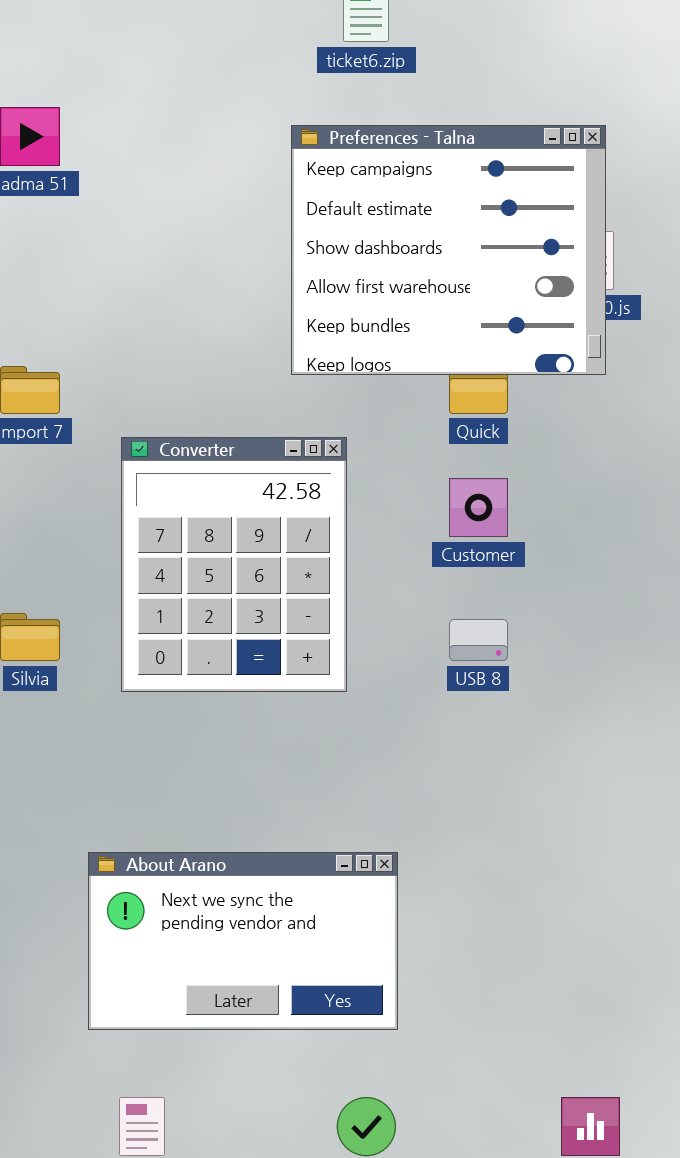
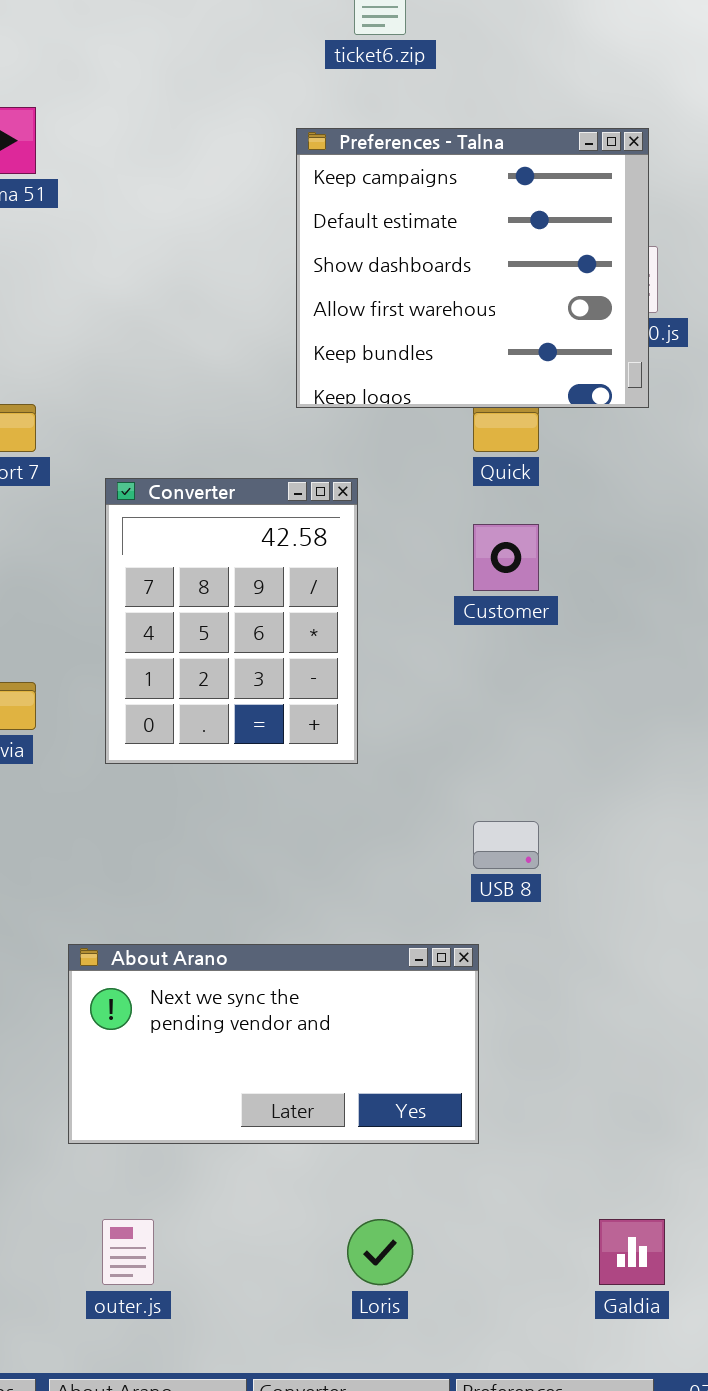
USB 8: [449,619,508,661] -> [473,821,539,869], moved
About Arano: [88,852,398,1030] -> [68,944,479,1144], resized

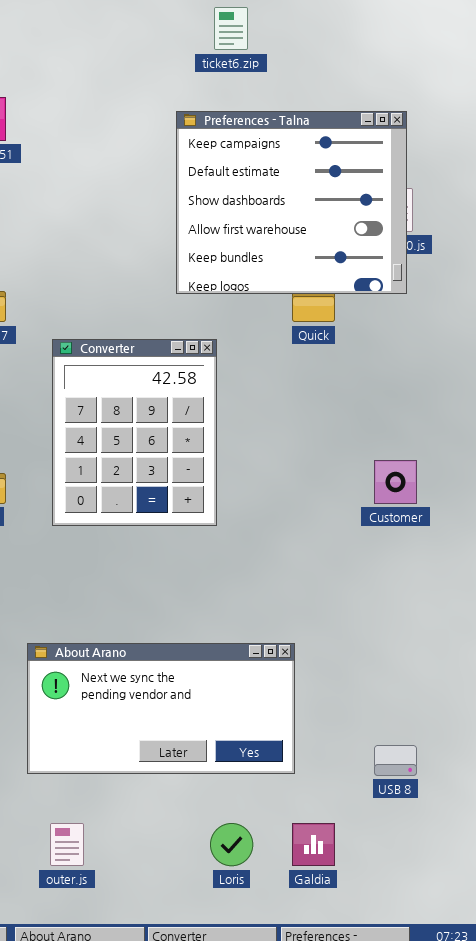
Customer: [473,524,539,591] -> [374,460,417,504], moved
USB 8: [473,821,539,869] -> [374,745,417,776], moved
Galdia: [599,1219,665,1285] -> [292,823,335,866], moved

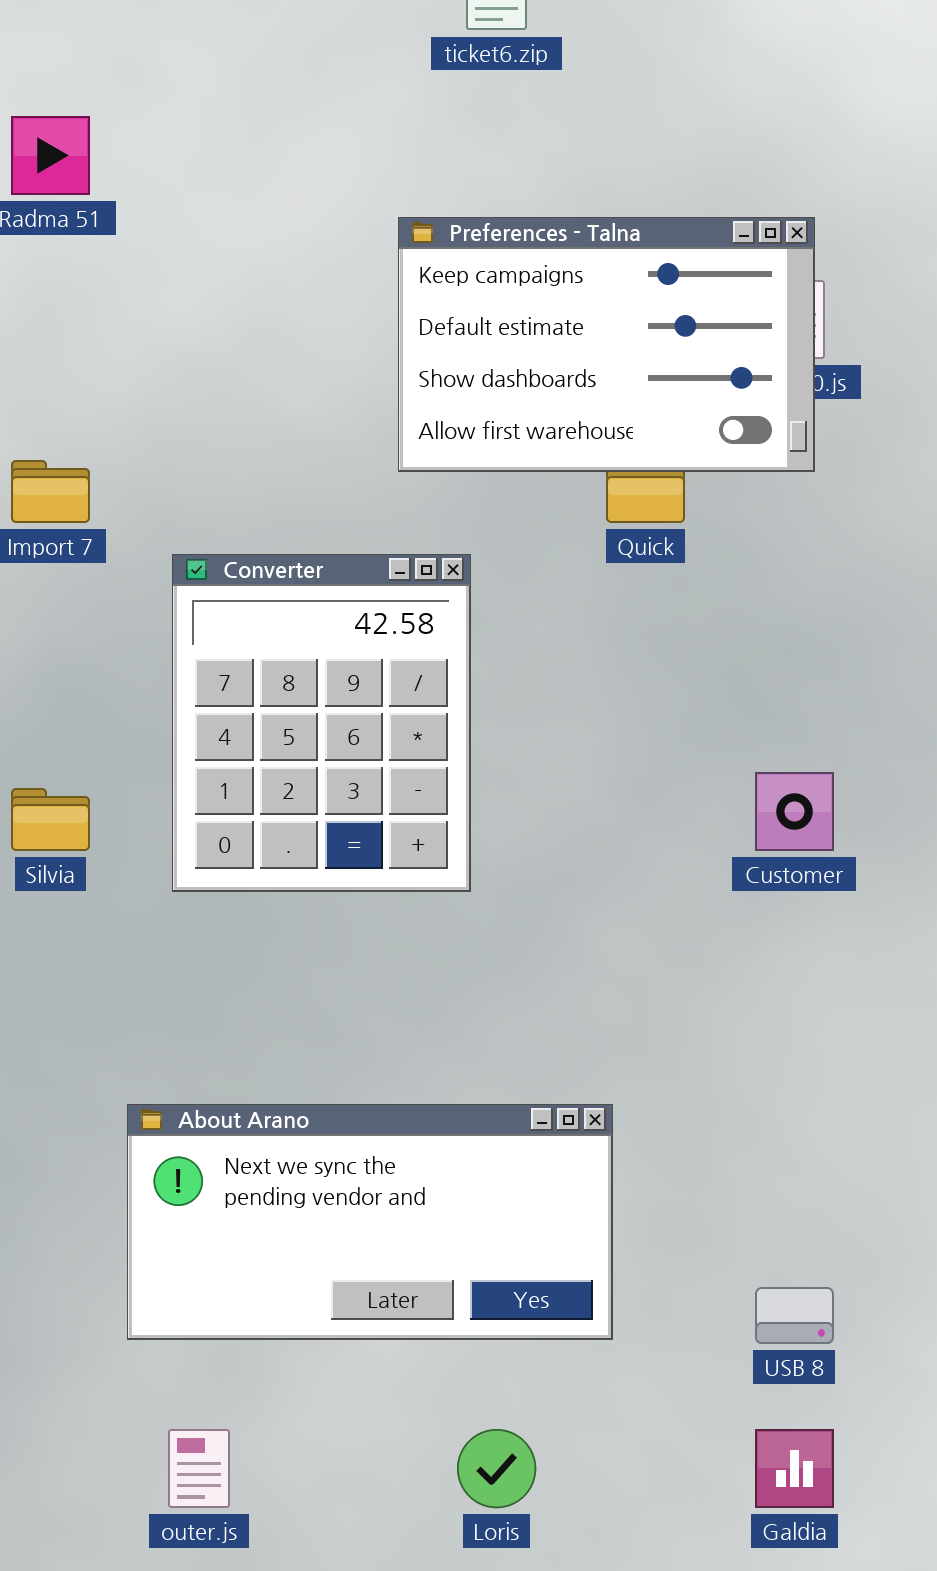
Preferences - Talna: [176,111,407,294] -> [398,217,815,472], resized
Galdia: [292,823,335,866] -> [755,1429,834,1508], moved

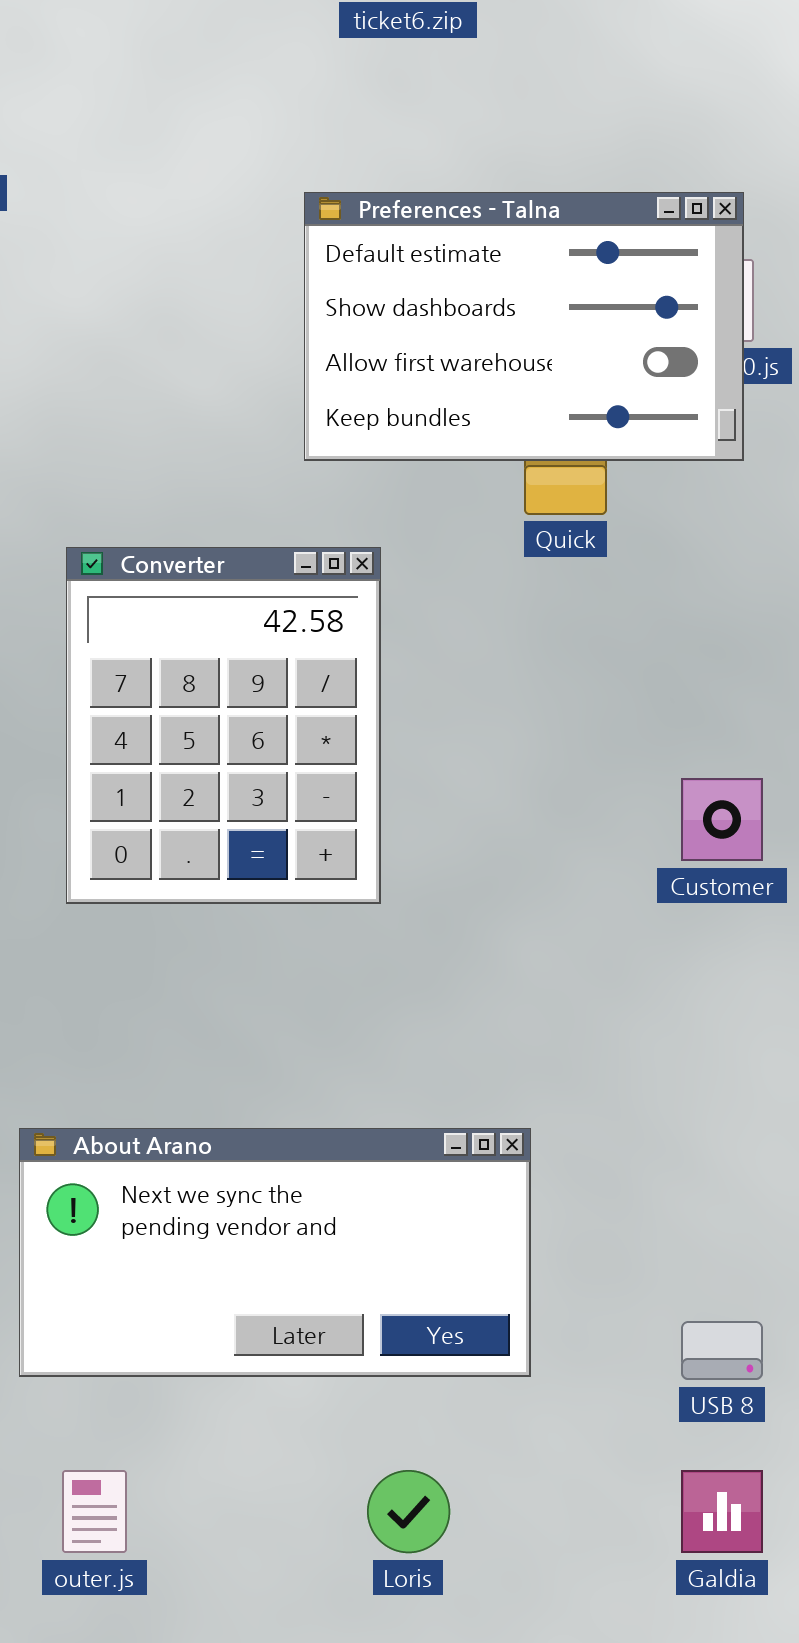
Preferences - Talna: [398,217,815,472] -> [304,192,744,461], scrolled down 1 row

